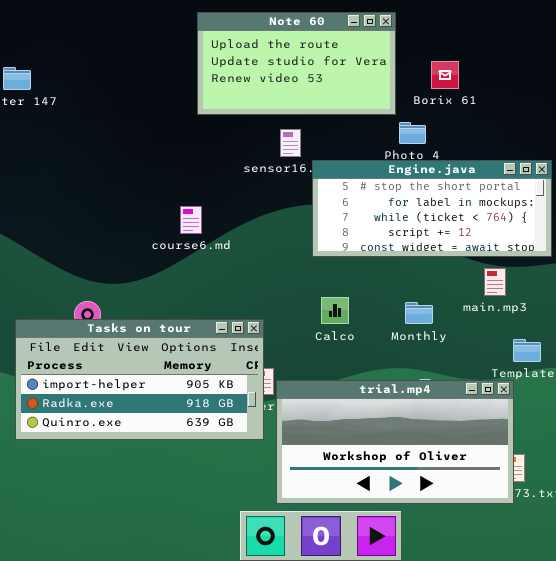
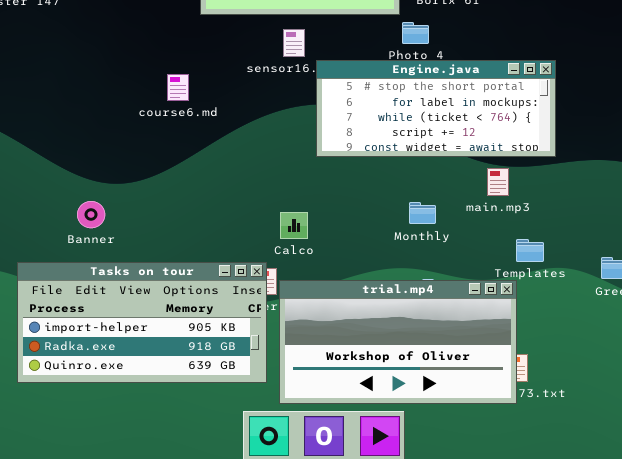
course6.md: [180,206,202,234] -> [167,74,189,101], moved
Calco: [321,297,349,324] -> [280,212,308,239], moved
Tasks on tour: [15,319,264,440] -> [17,262,267,383], moved

